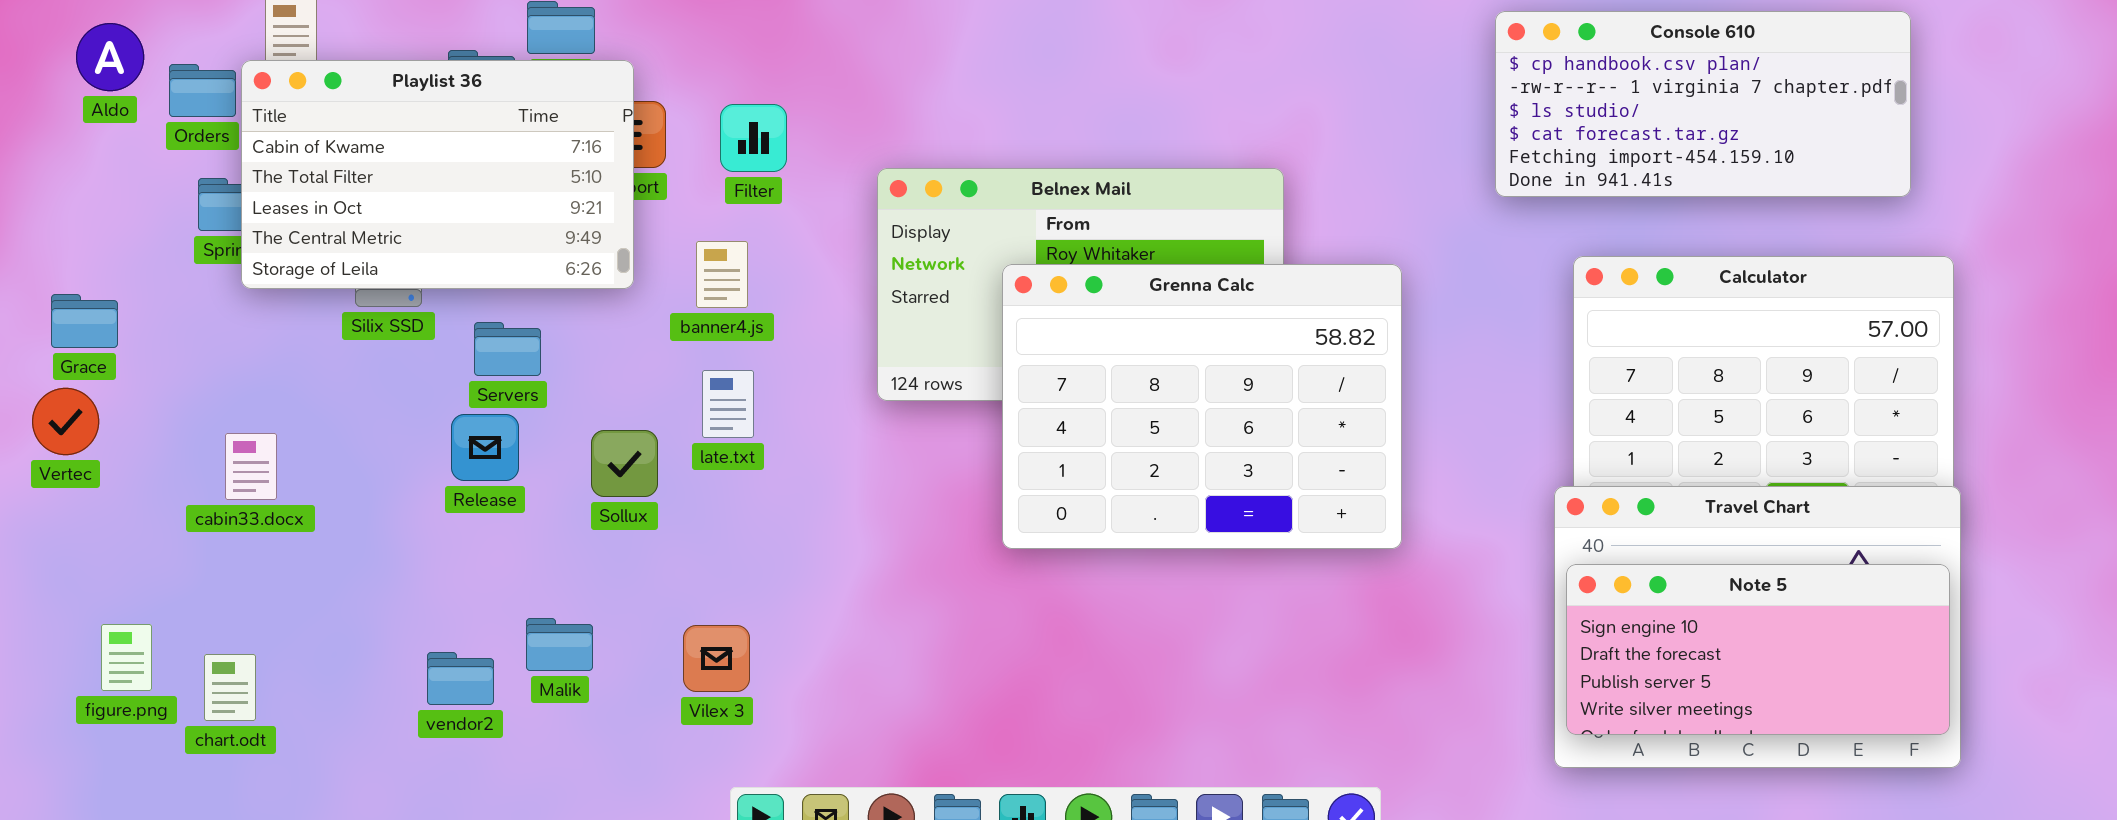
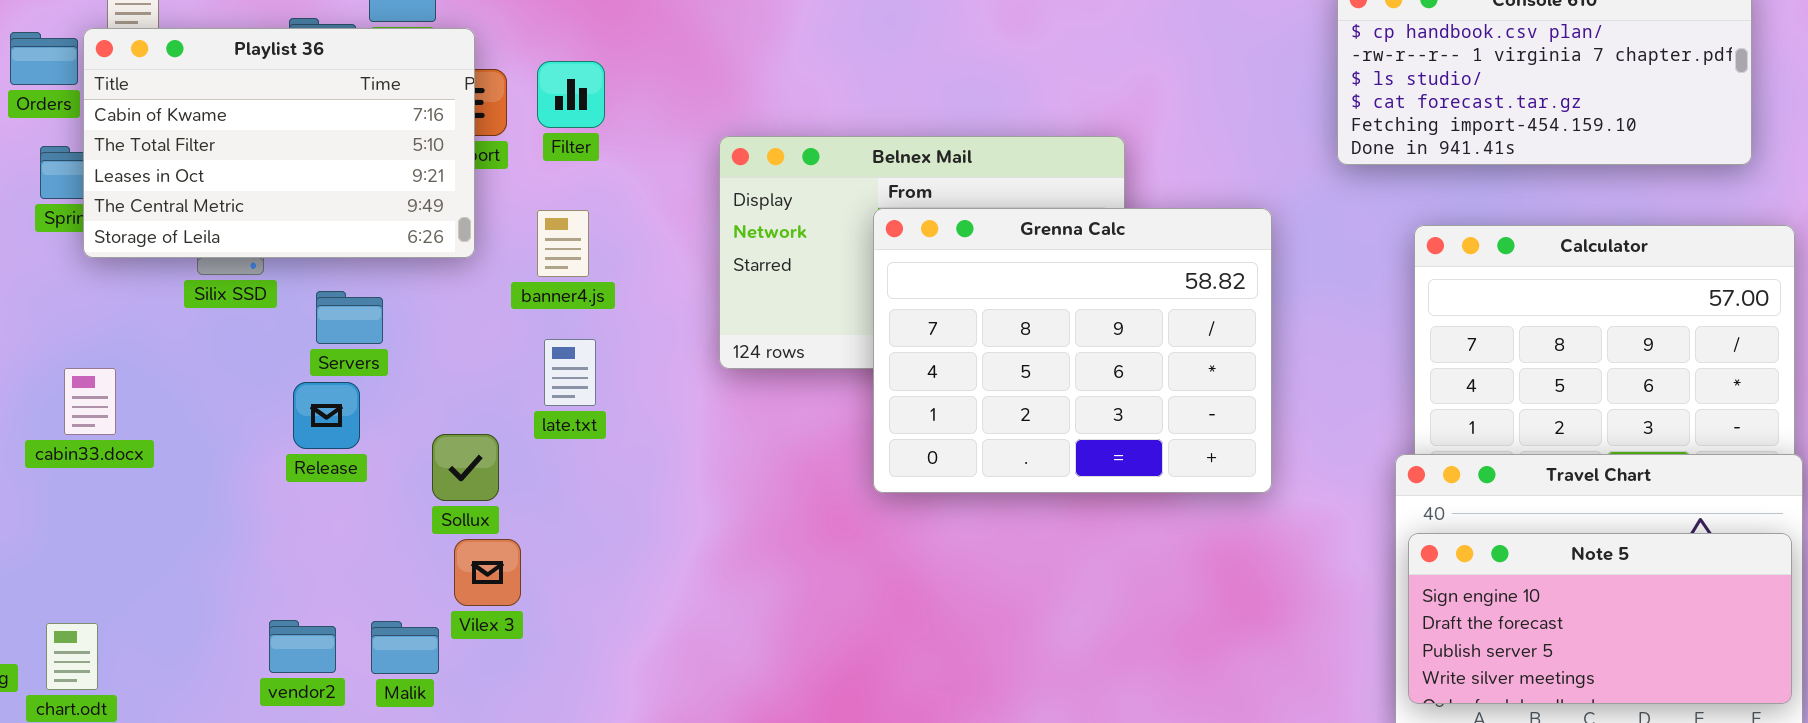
Filter: [720,104,787,172] -> [537,61,605,128], moved
Grenna Calc: [1002,264,1402,549] -> [873,208,1272,493], moved
Sollux: [591,430,658,497] -> [432,434,499,501], moved
cabin33.docx: [225,433,277,500] -> [64,368,116,435], moved
Malik: [526,618,593,671] -> [371,621,439,674], moved
Vilex 3: [683,625,750,692] -> [454,539,521,606], moved

